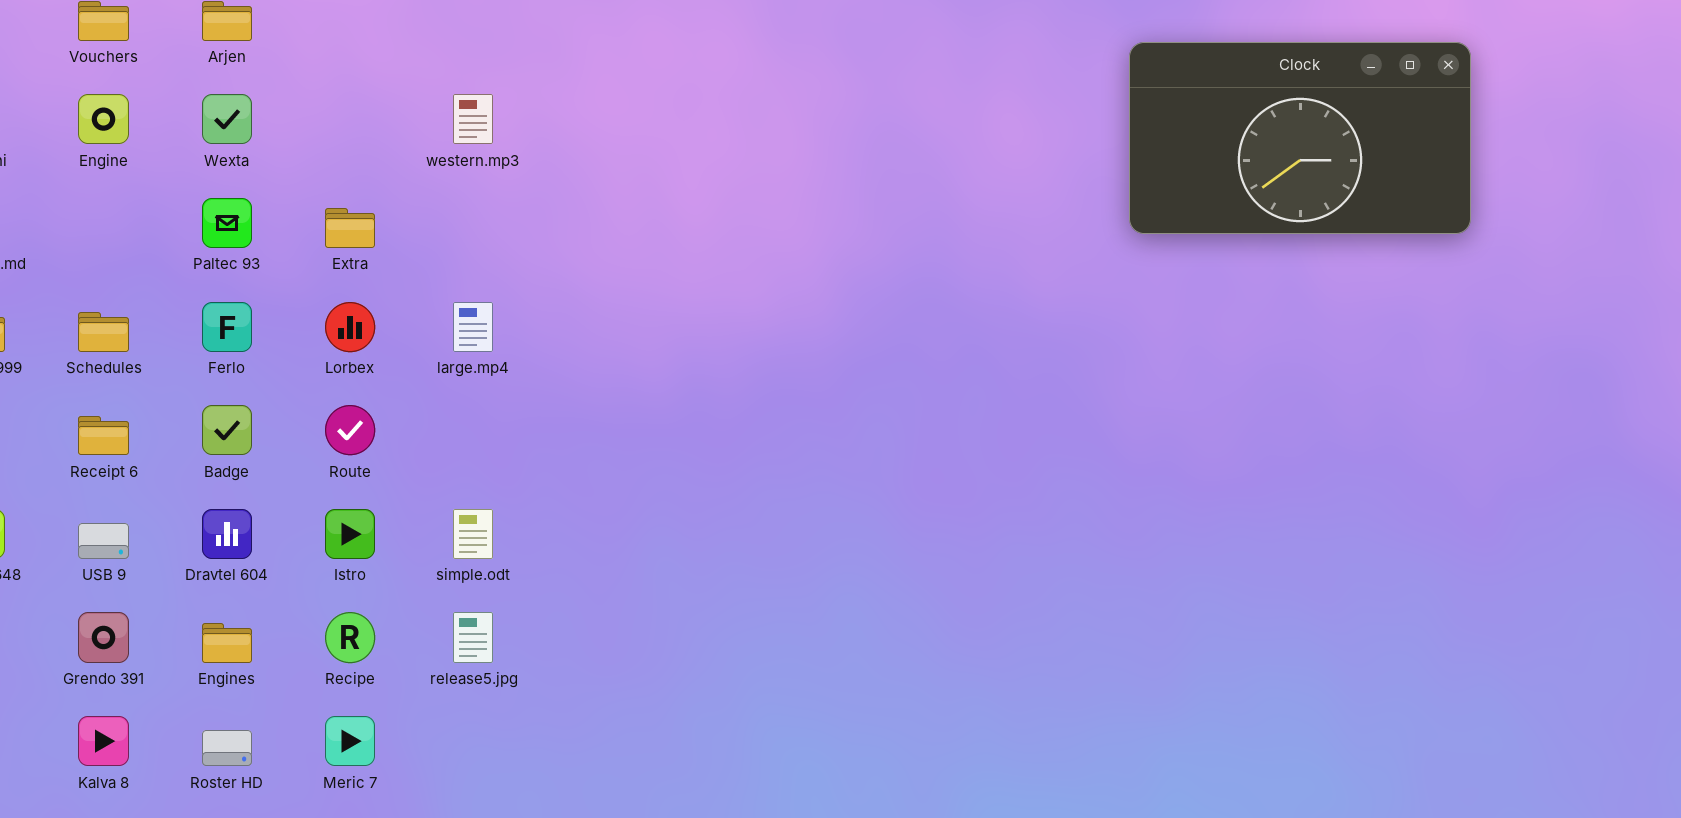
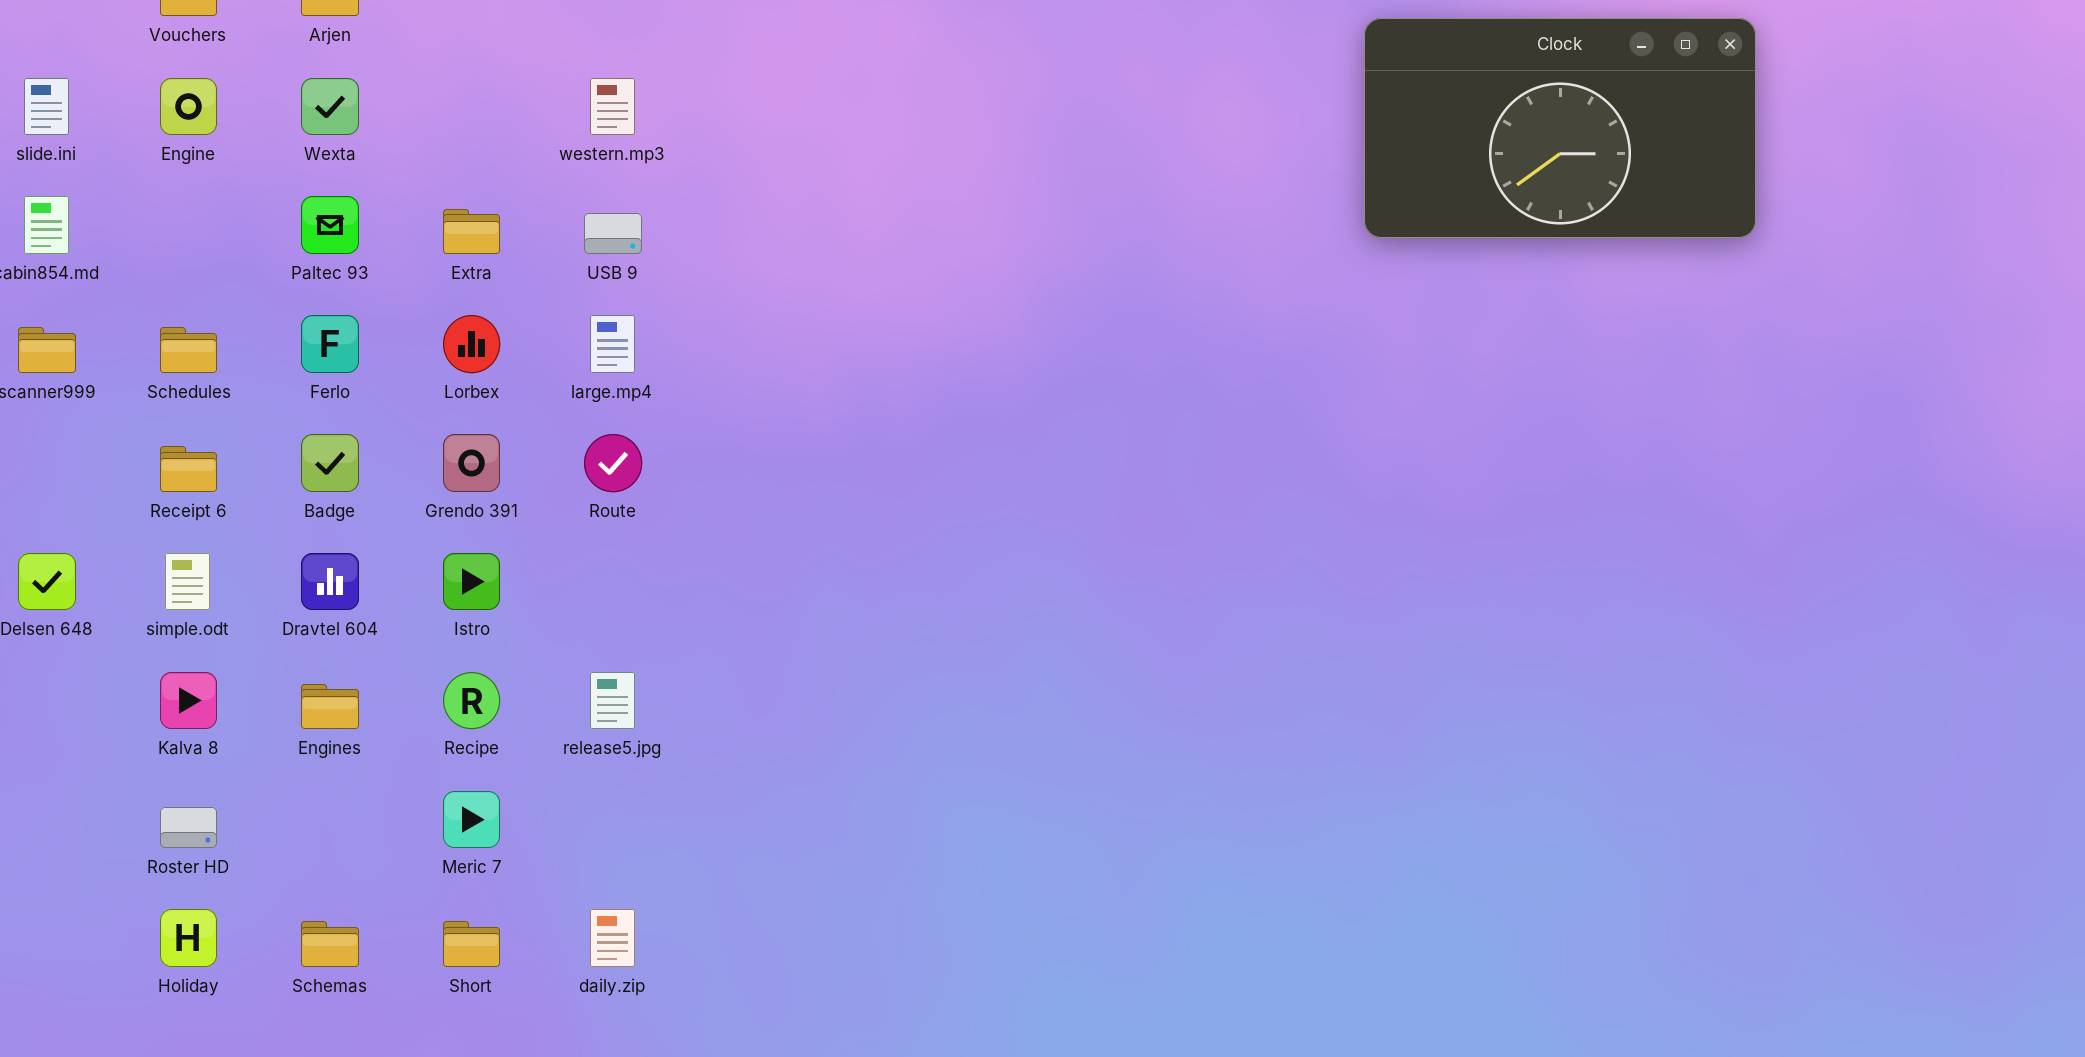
Route: [325,405,375,455] -> [584,434,642,492], moved
simple.odt: [453,509,493,559] -> [165,553,210,610], moved
USB 9: [78,523,129,559] -> [584,213,642,254], moved
Grendo 391: [78,612,129,663] -> [443,434,500,492], moved
Kalva 8: [78,716,129,766] -> [160,672,217,729], moved
Roster HD: [202,730,252,766] -> [160,807,217,848], moved

